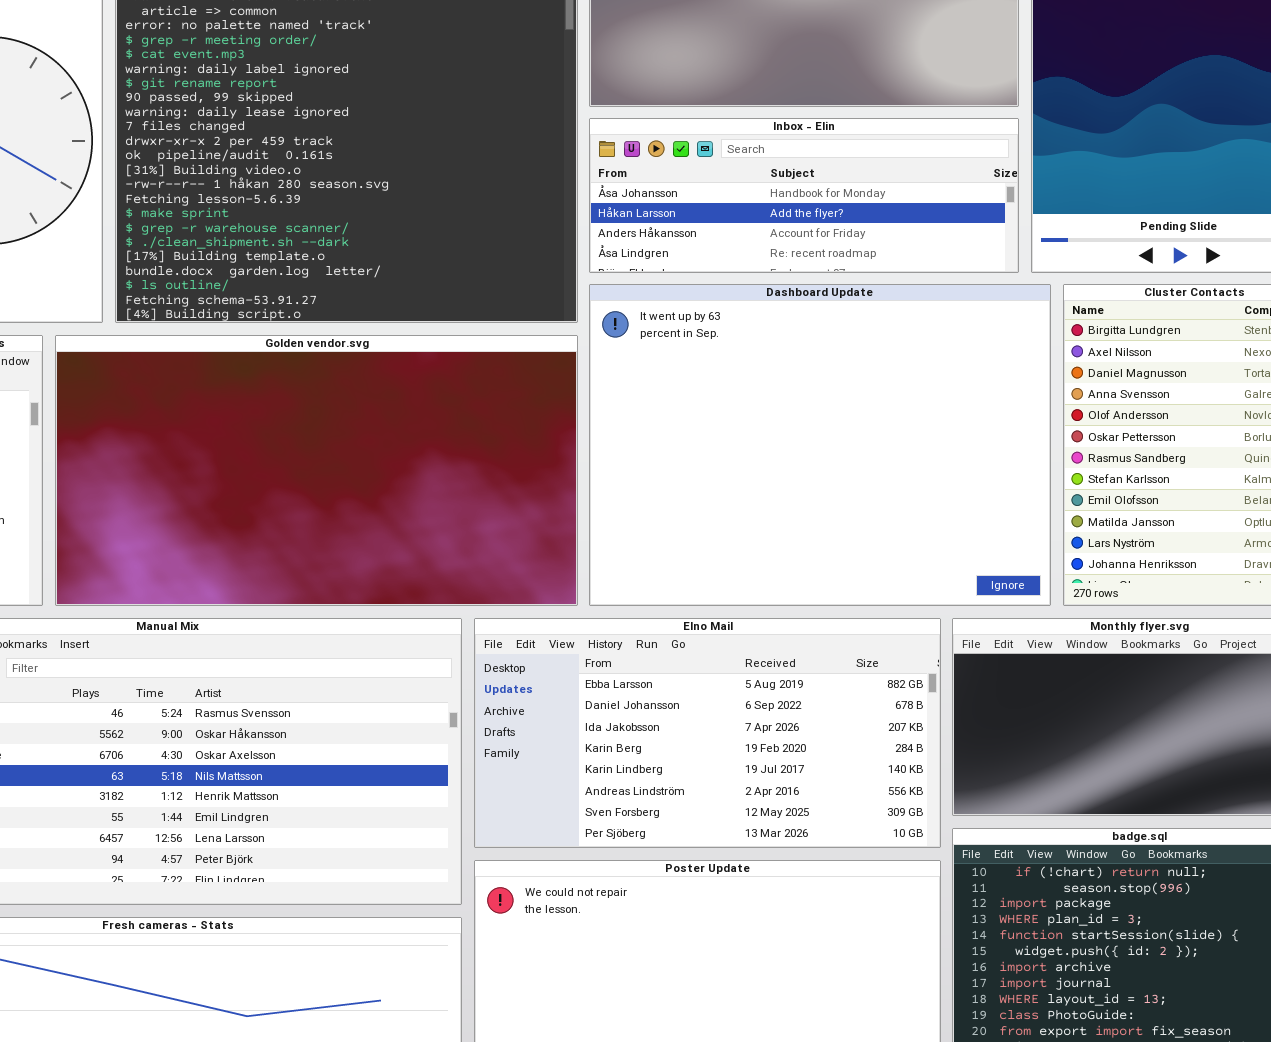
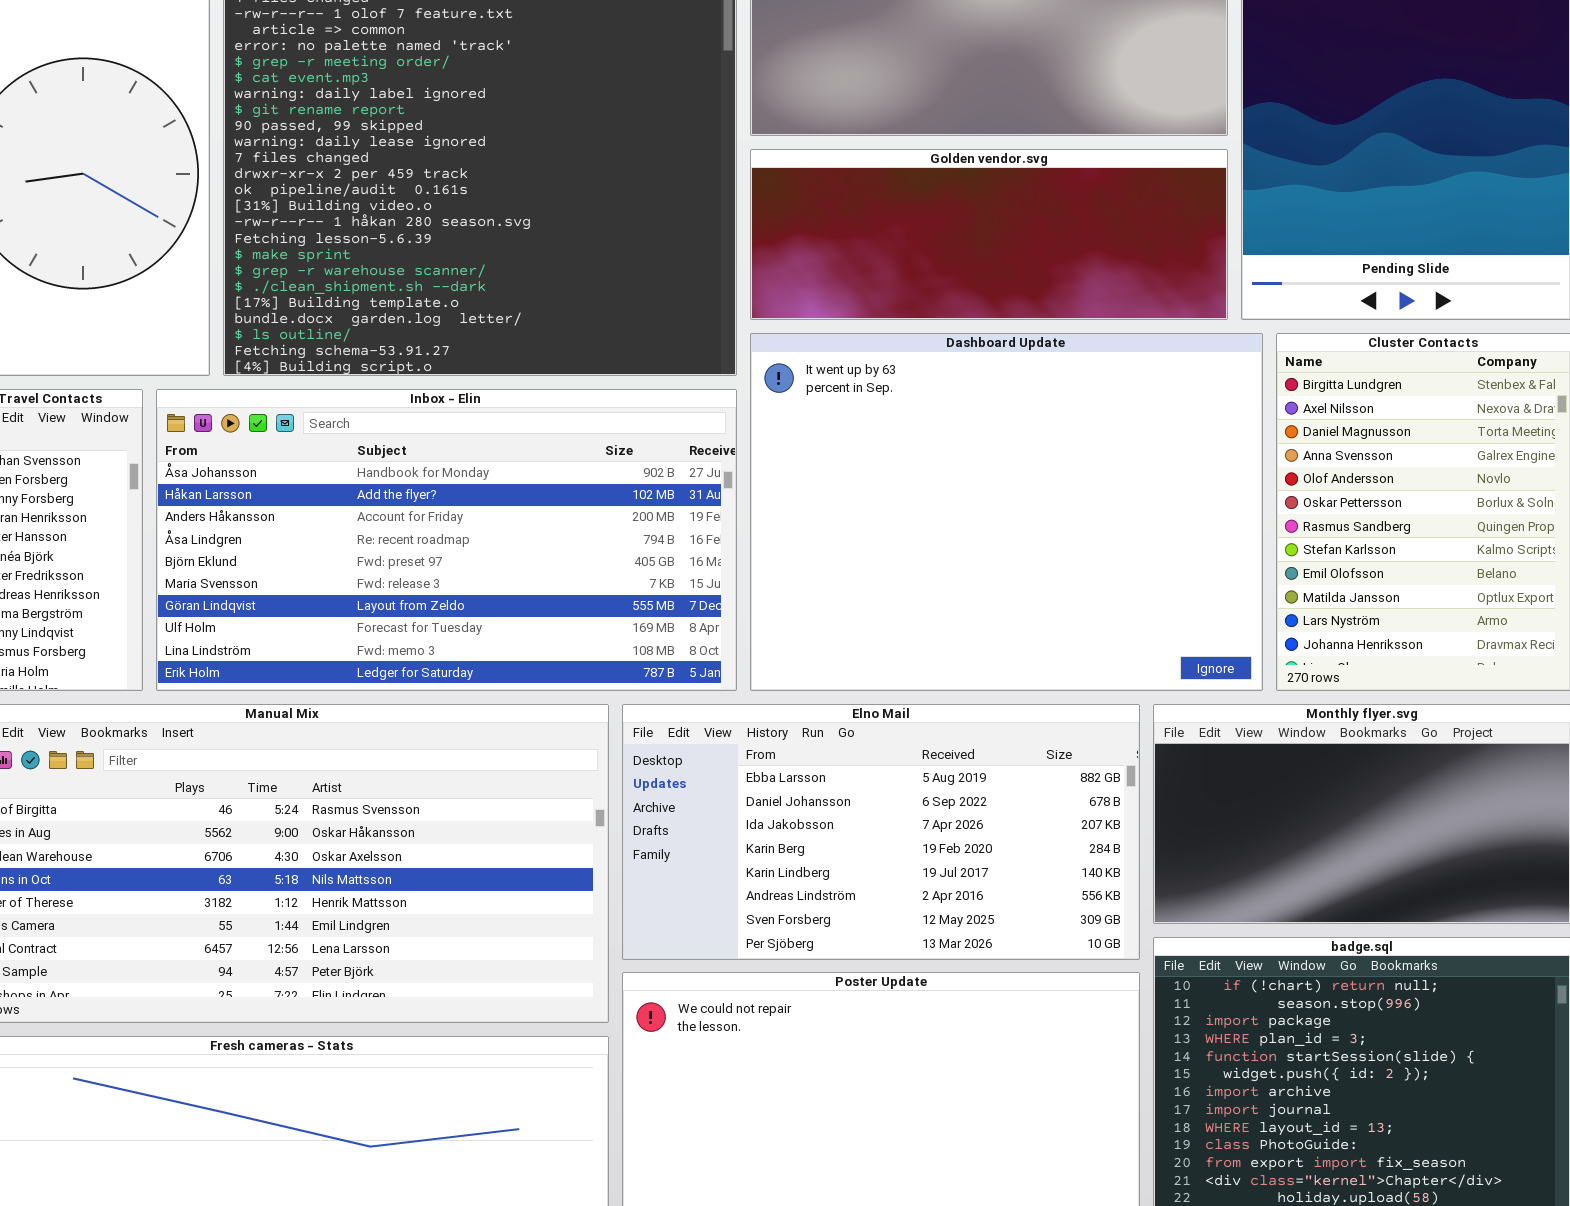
Inbox - Elin: [589,118,1019,273] -> [156,389,737,691], moved, resized
Golden vendor.svg: [55,335,578,606] -> [750,149,1228,320], moved, resized

